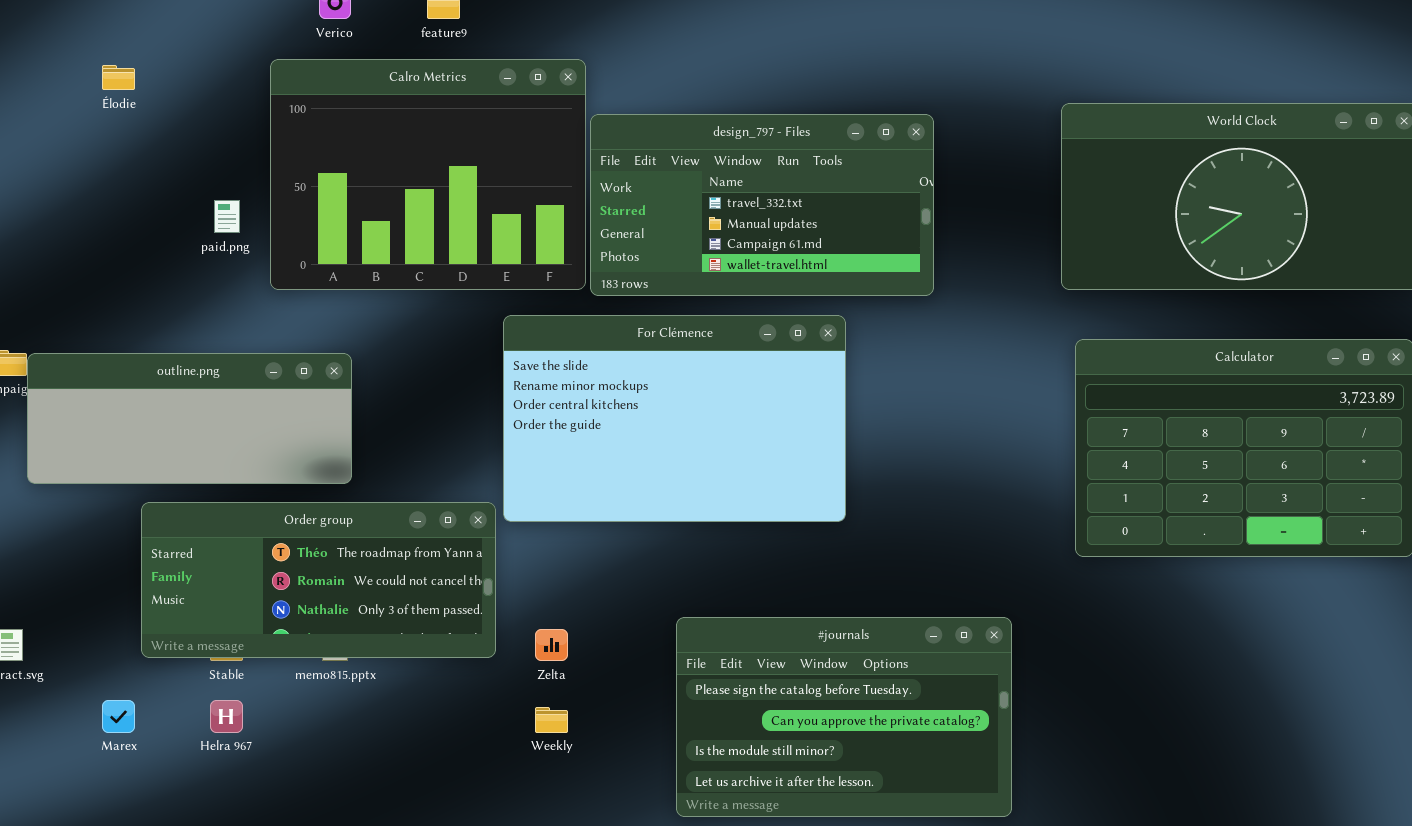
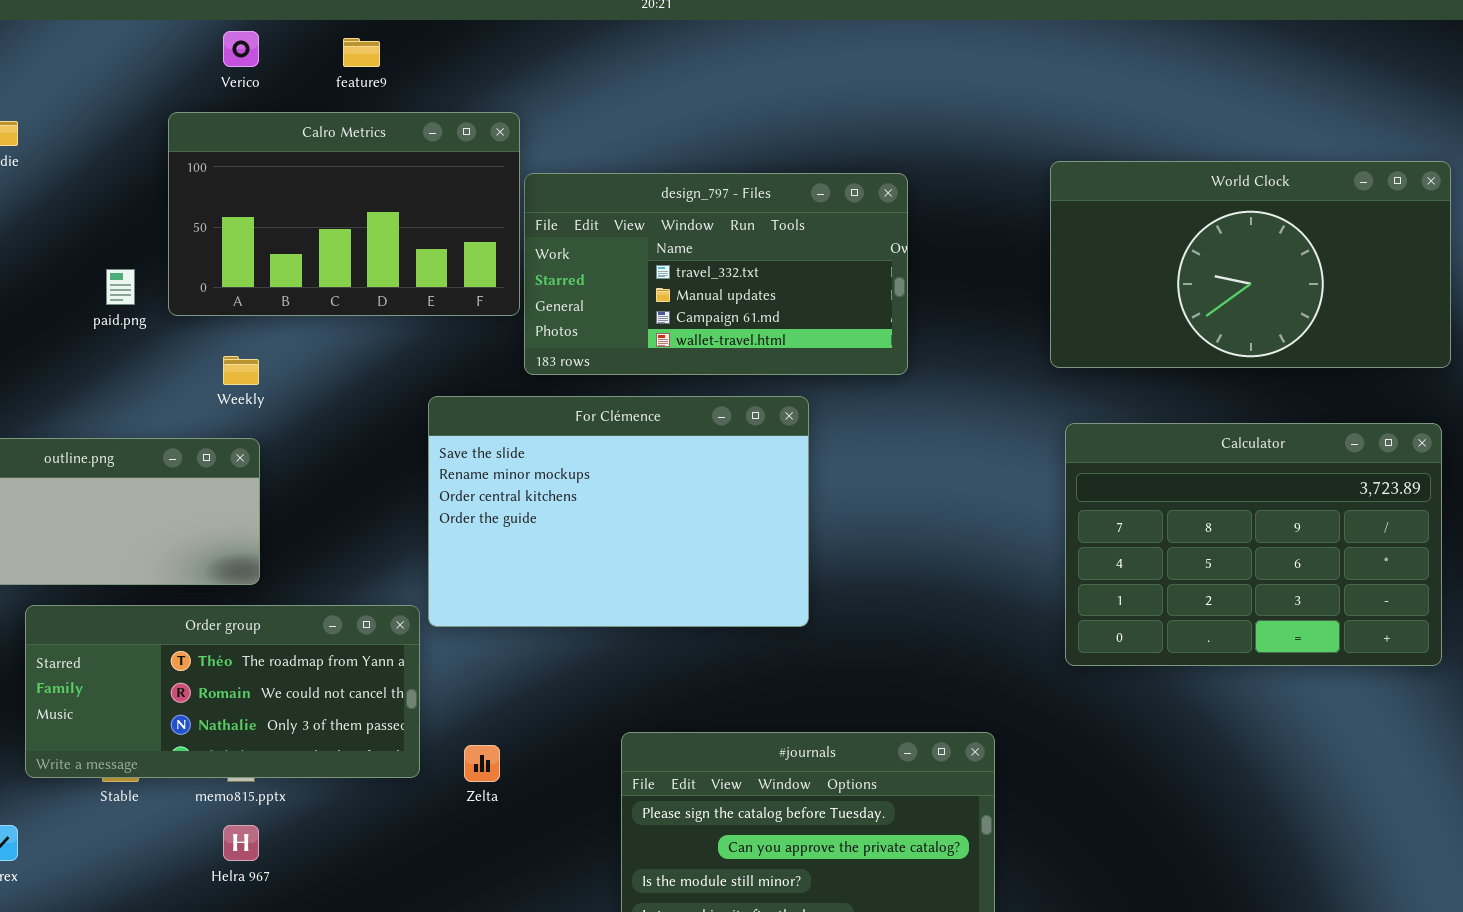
Calro Metrics: [270,59,586,290] -> [168,112,520,316], resized
Helra 967: [210,700,243,733] -> [223,825,259,861], moved
Weekly: [535,707,568,733] -> [223,356,259,385], moved

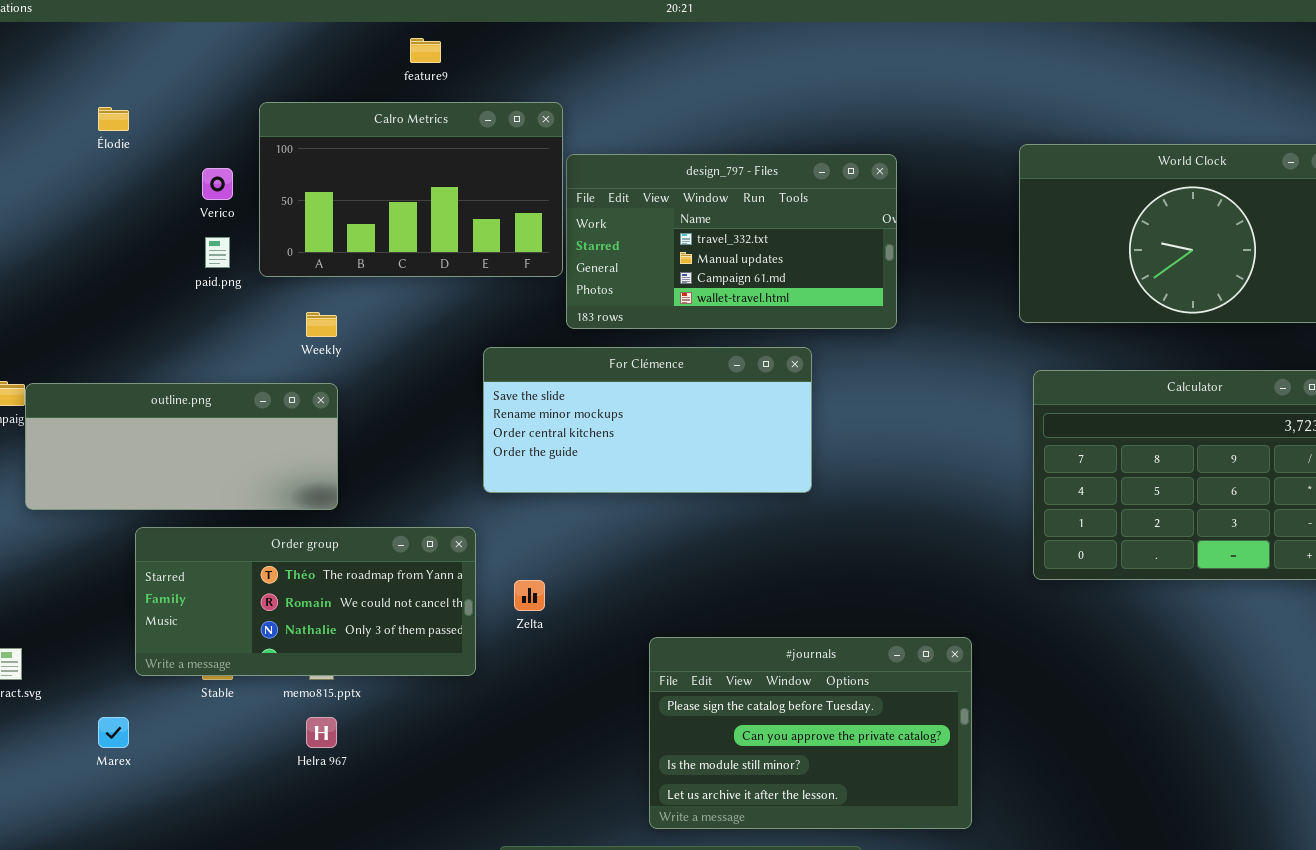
Verico: [223,31,259,67] -> [202,168,233,200], moved
For Clémence: [428,396,809,627] -> [483,347,812,493], resized
Zelta: [464,745,500,782] -> [514,580,545,611], moved

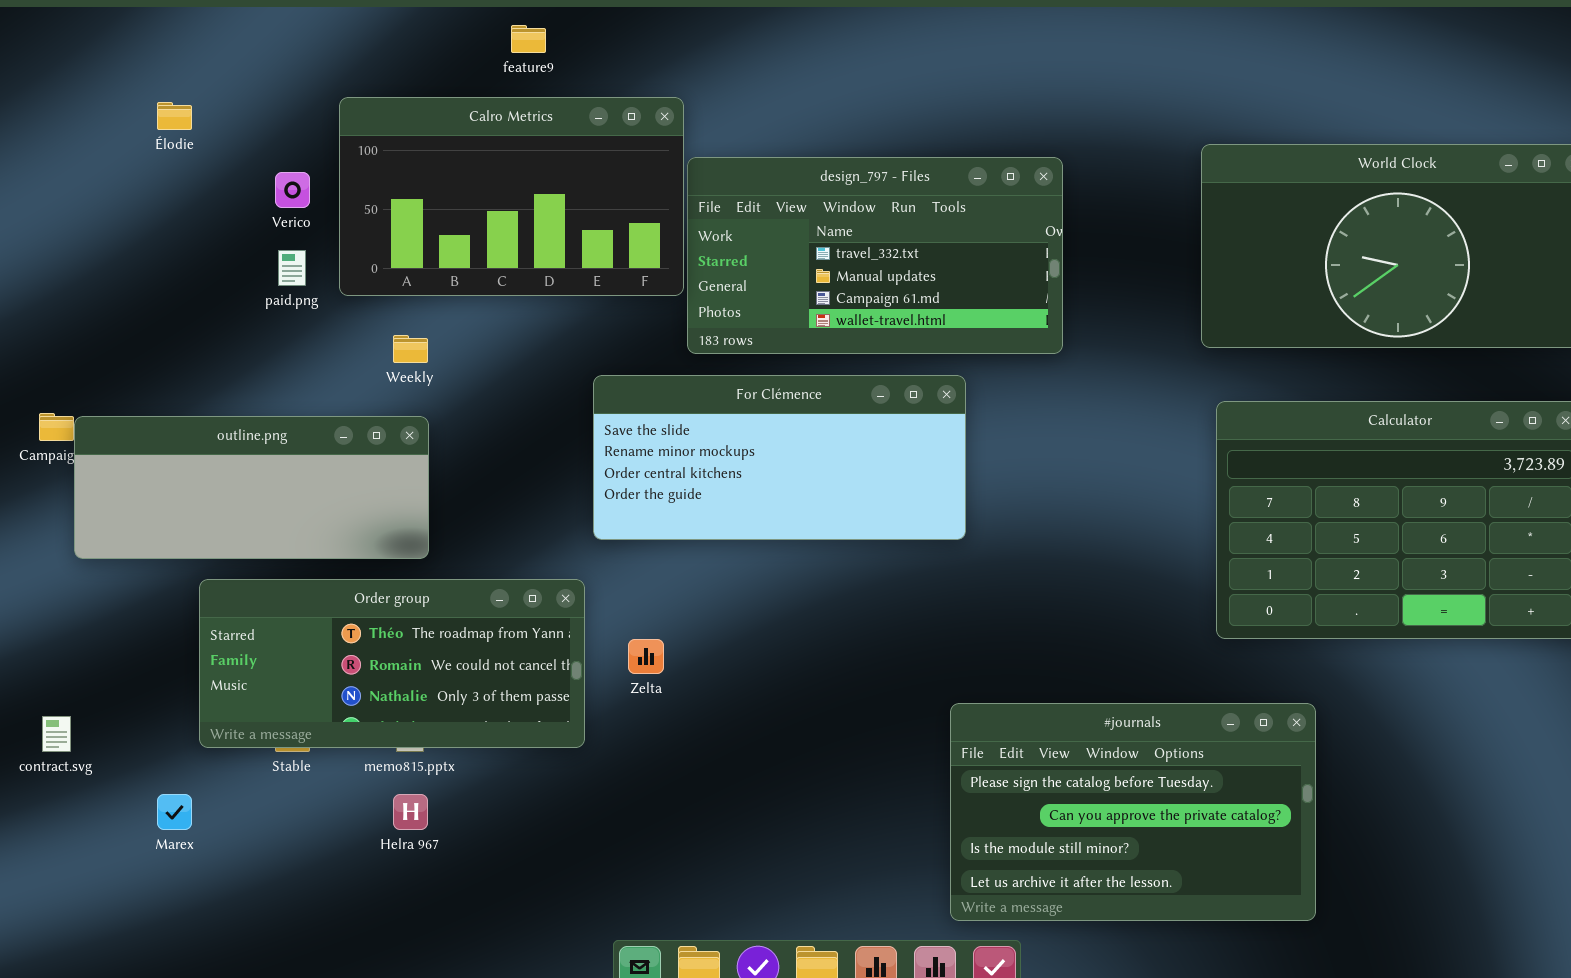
#journals: [649,637,972,829] -> [950,703,1316,921], moved

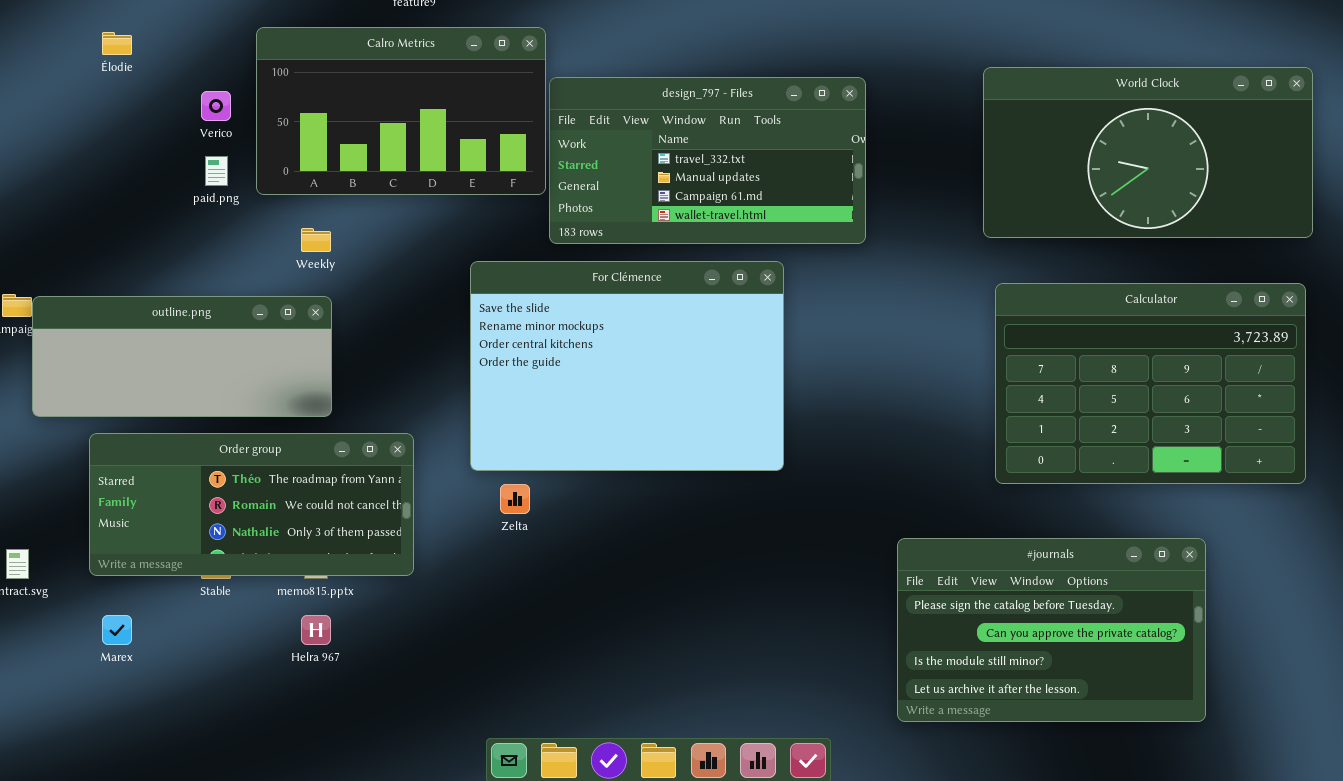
For Clémence: [593,375,966,540] -> [470,261,784,471], resized
Order group: [199,579,585,748] -> [89,433,414,576], moved
#journals: [950,703,1316,921] -> [897,538,1206,722], moved

